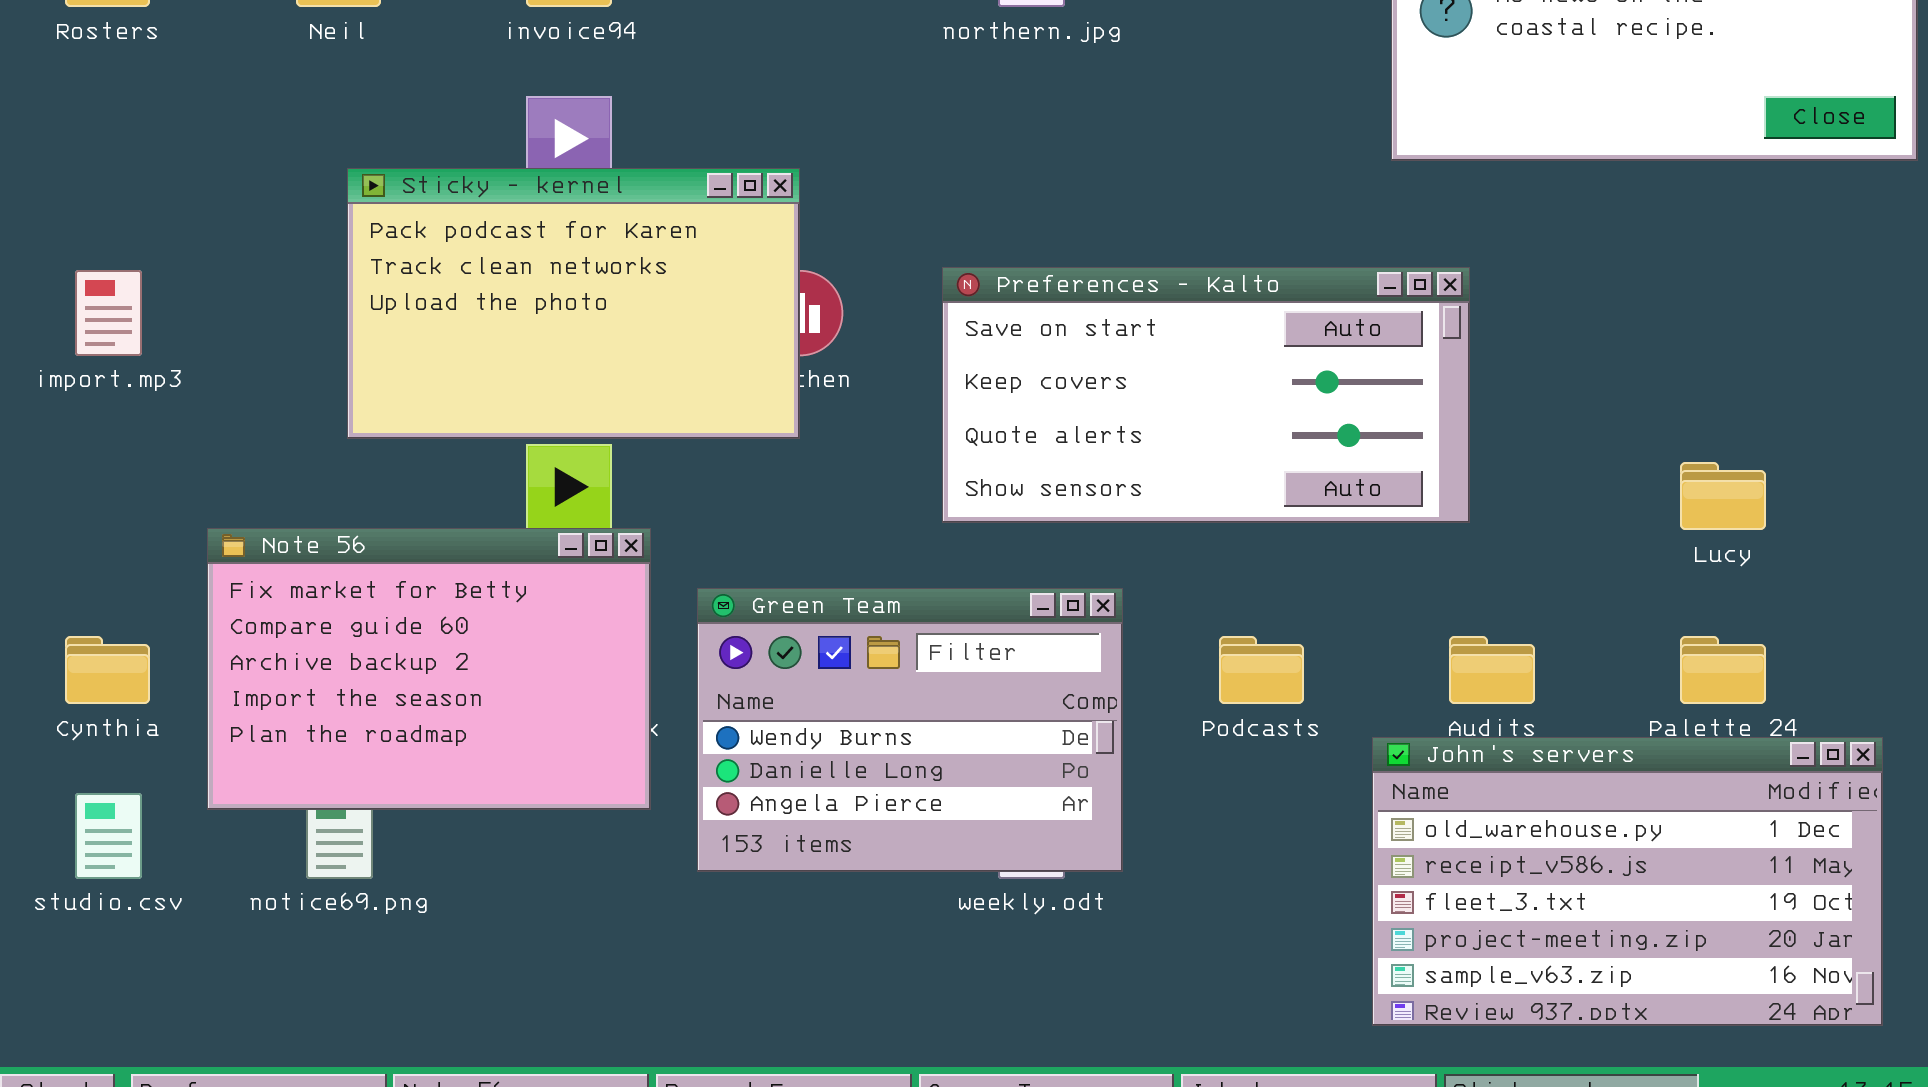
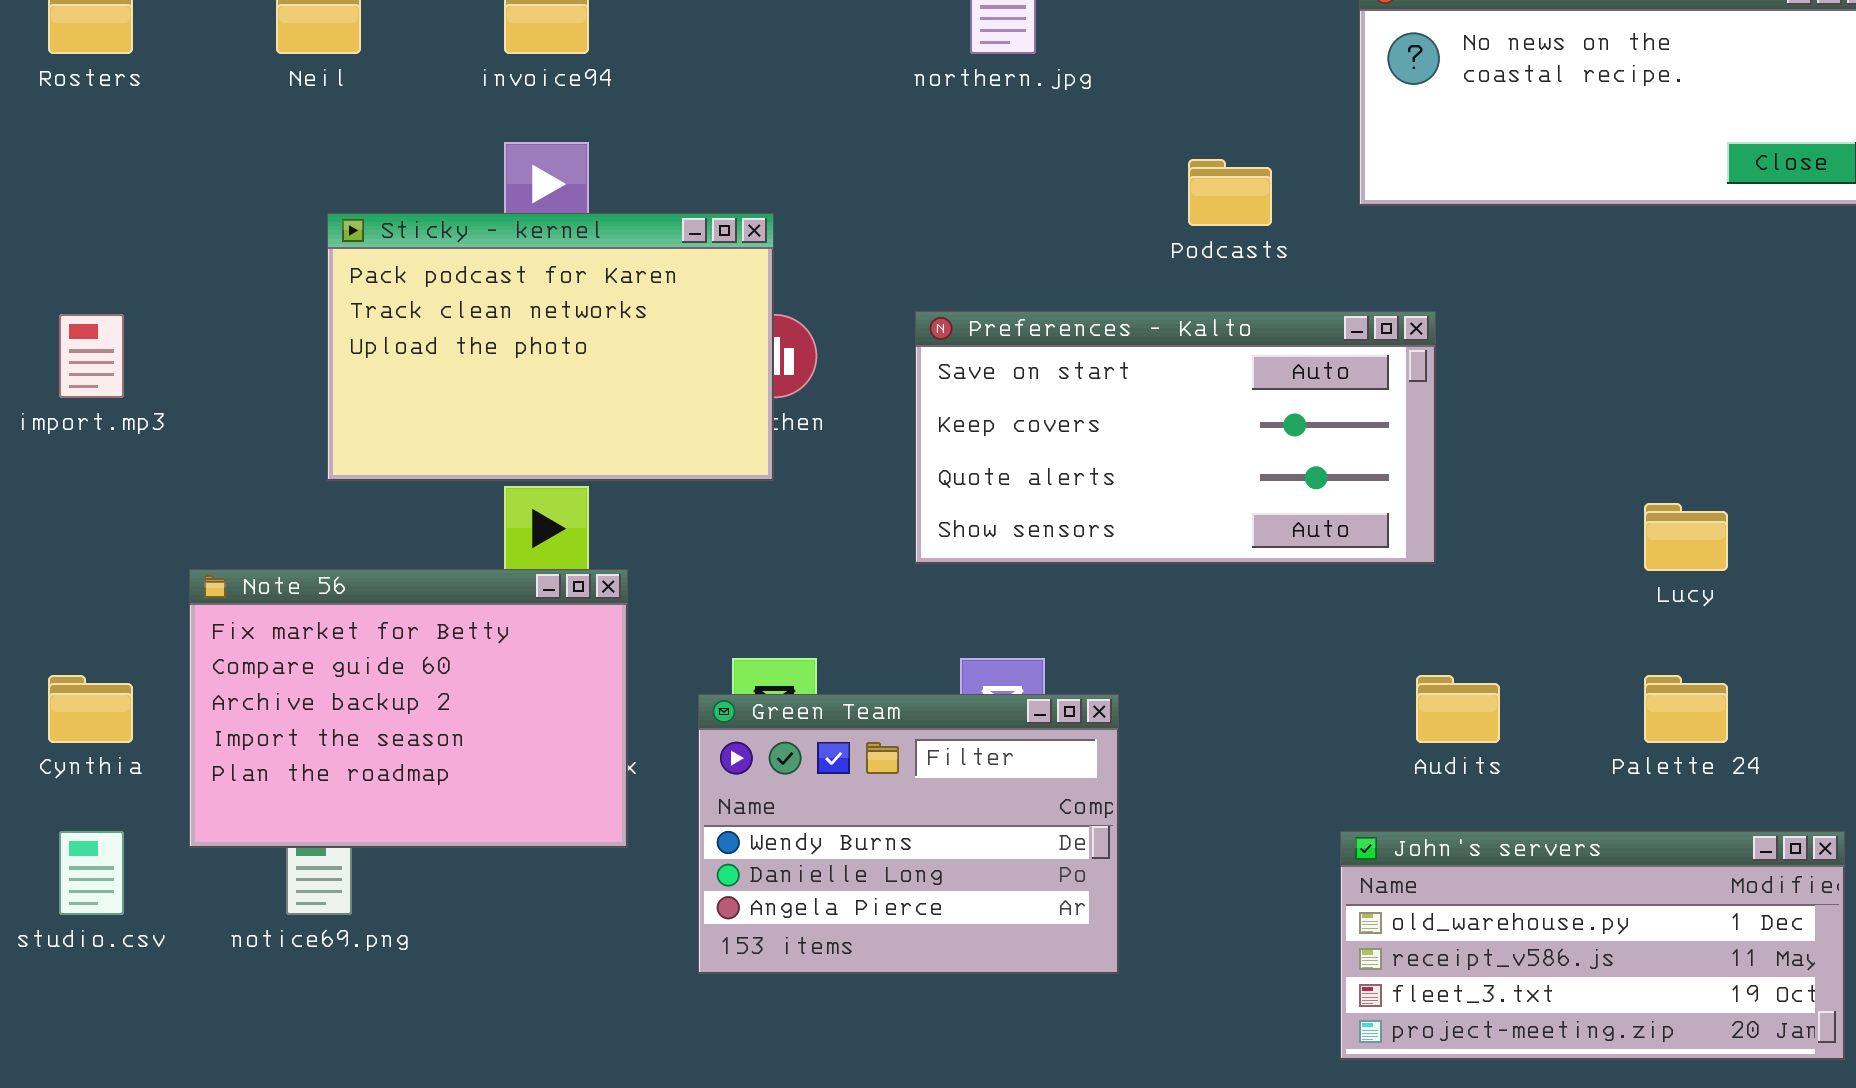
Green Team: [697,588,1123,872] -> [698,694,1119,974], moved
Podcasts: [1219,636,1304,704] -> [1188,159,1272,226], moved
John's servers: [1372,737,1883,1026] -> [1340,831,1845,1060], resized

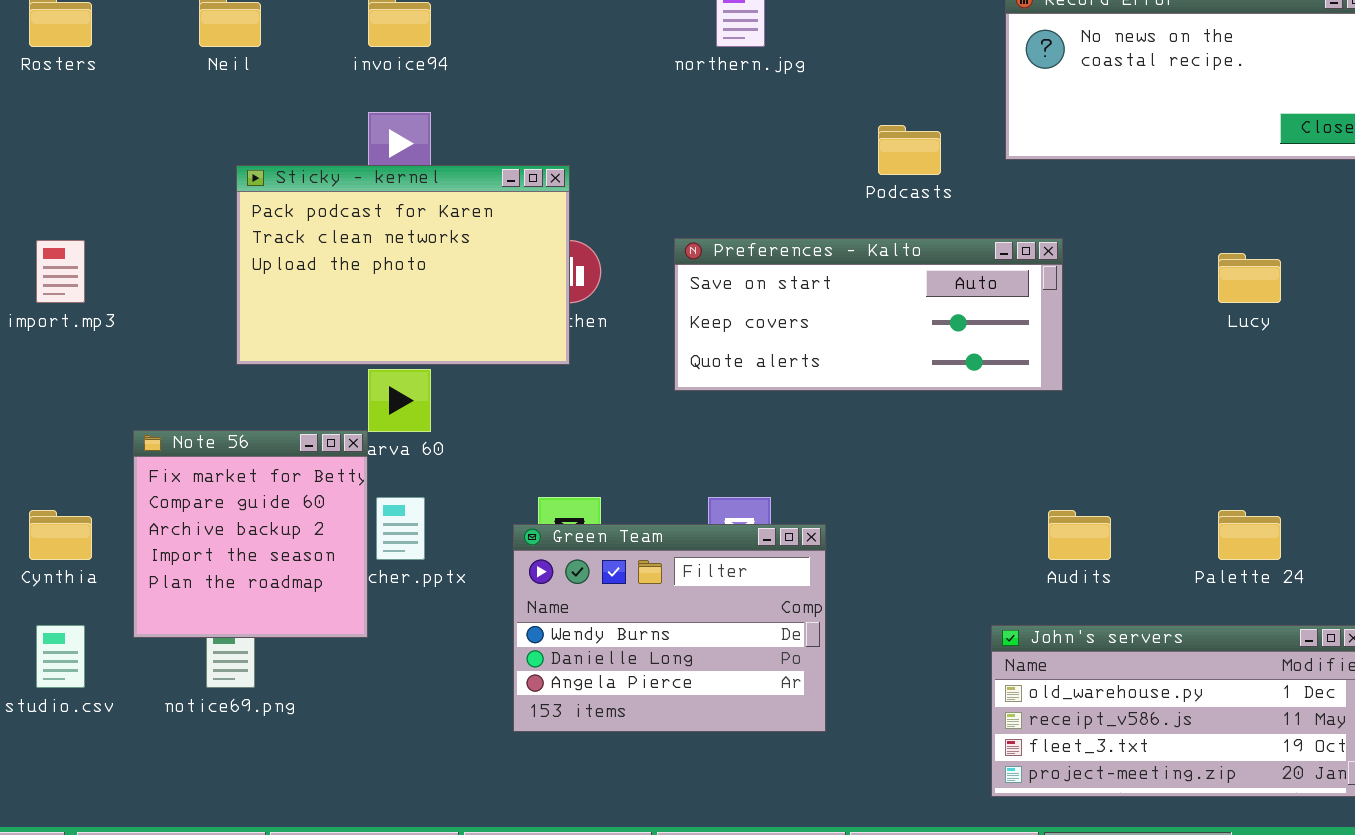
Preferences - Kalto: [915,311,1436,564] -> [674,238,1063,391], resized
Lucy: [1644,503,1728,571] -> [1218,253,1281,303], moved
Note 56: [189,569,628,848] -> [133,430,368,638], resized

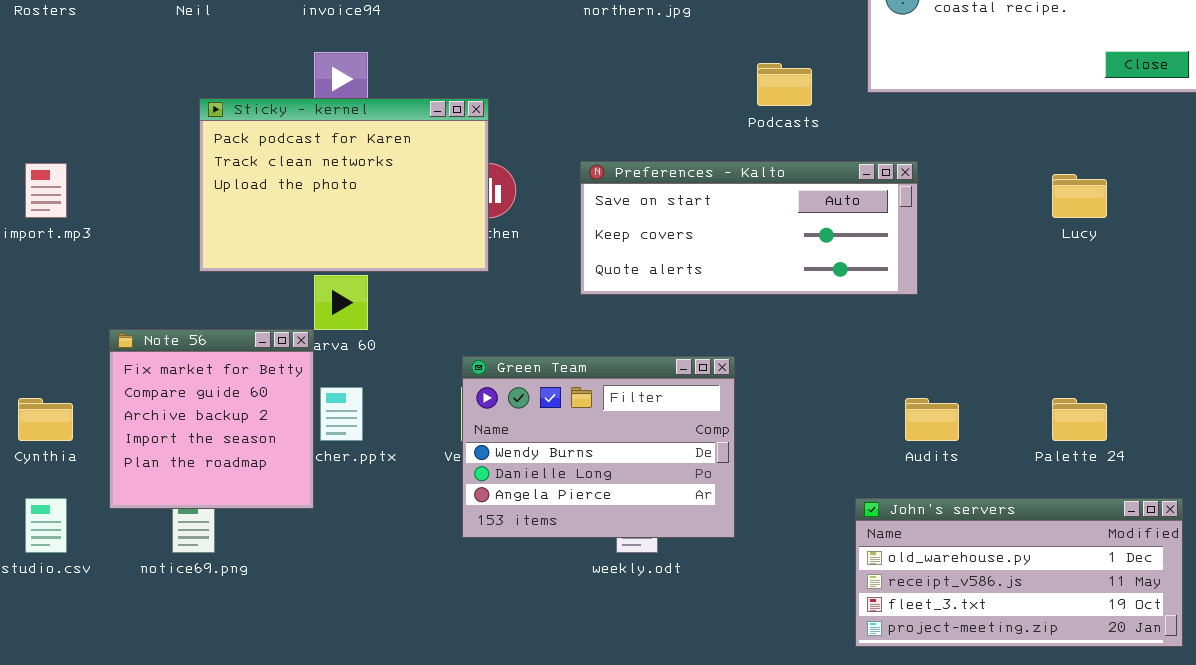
Green Team: [513,524,826,732] -> [462,356,735,538], moved

